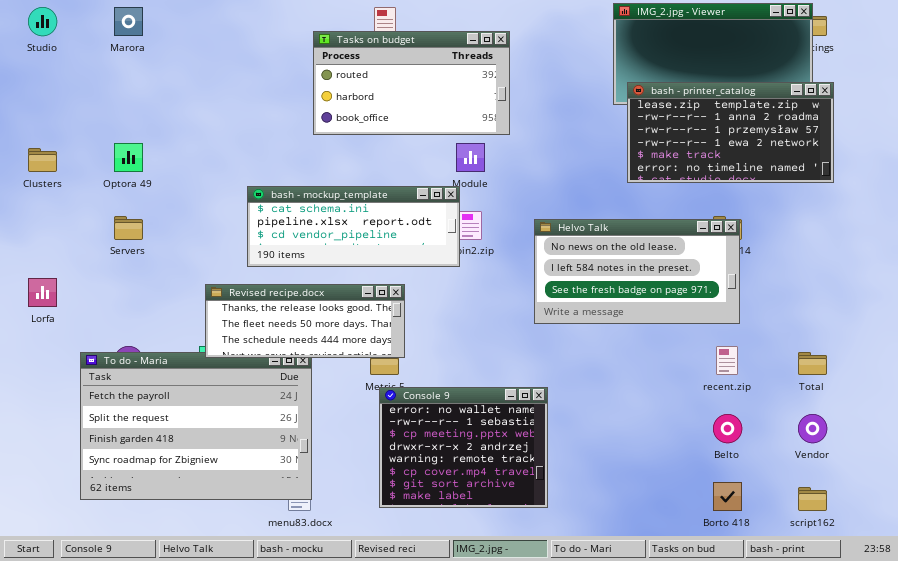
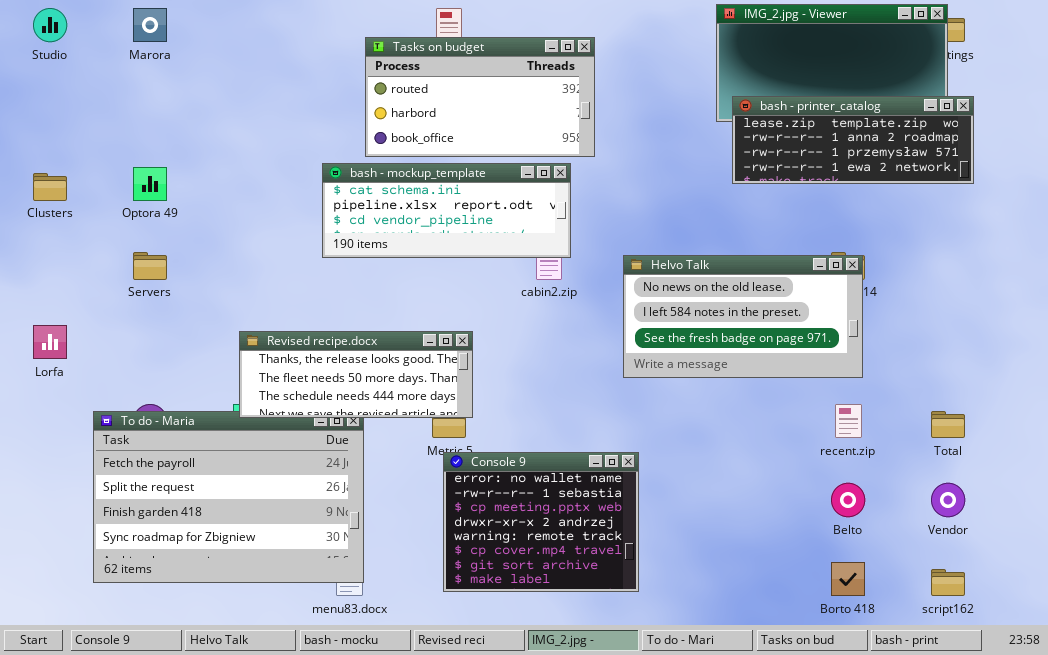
bash - printer_catalog: [627,82,834,183] -> [732,96,974,184], resized
bash - mockup_template: [247,186,460,267] -> [322,163,571,258], moved

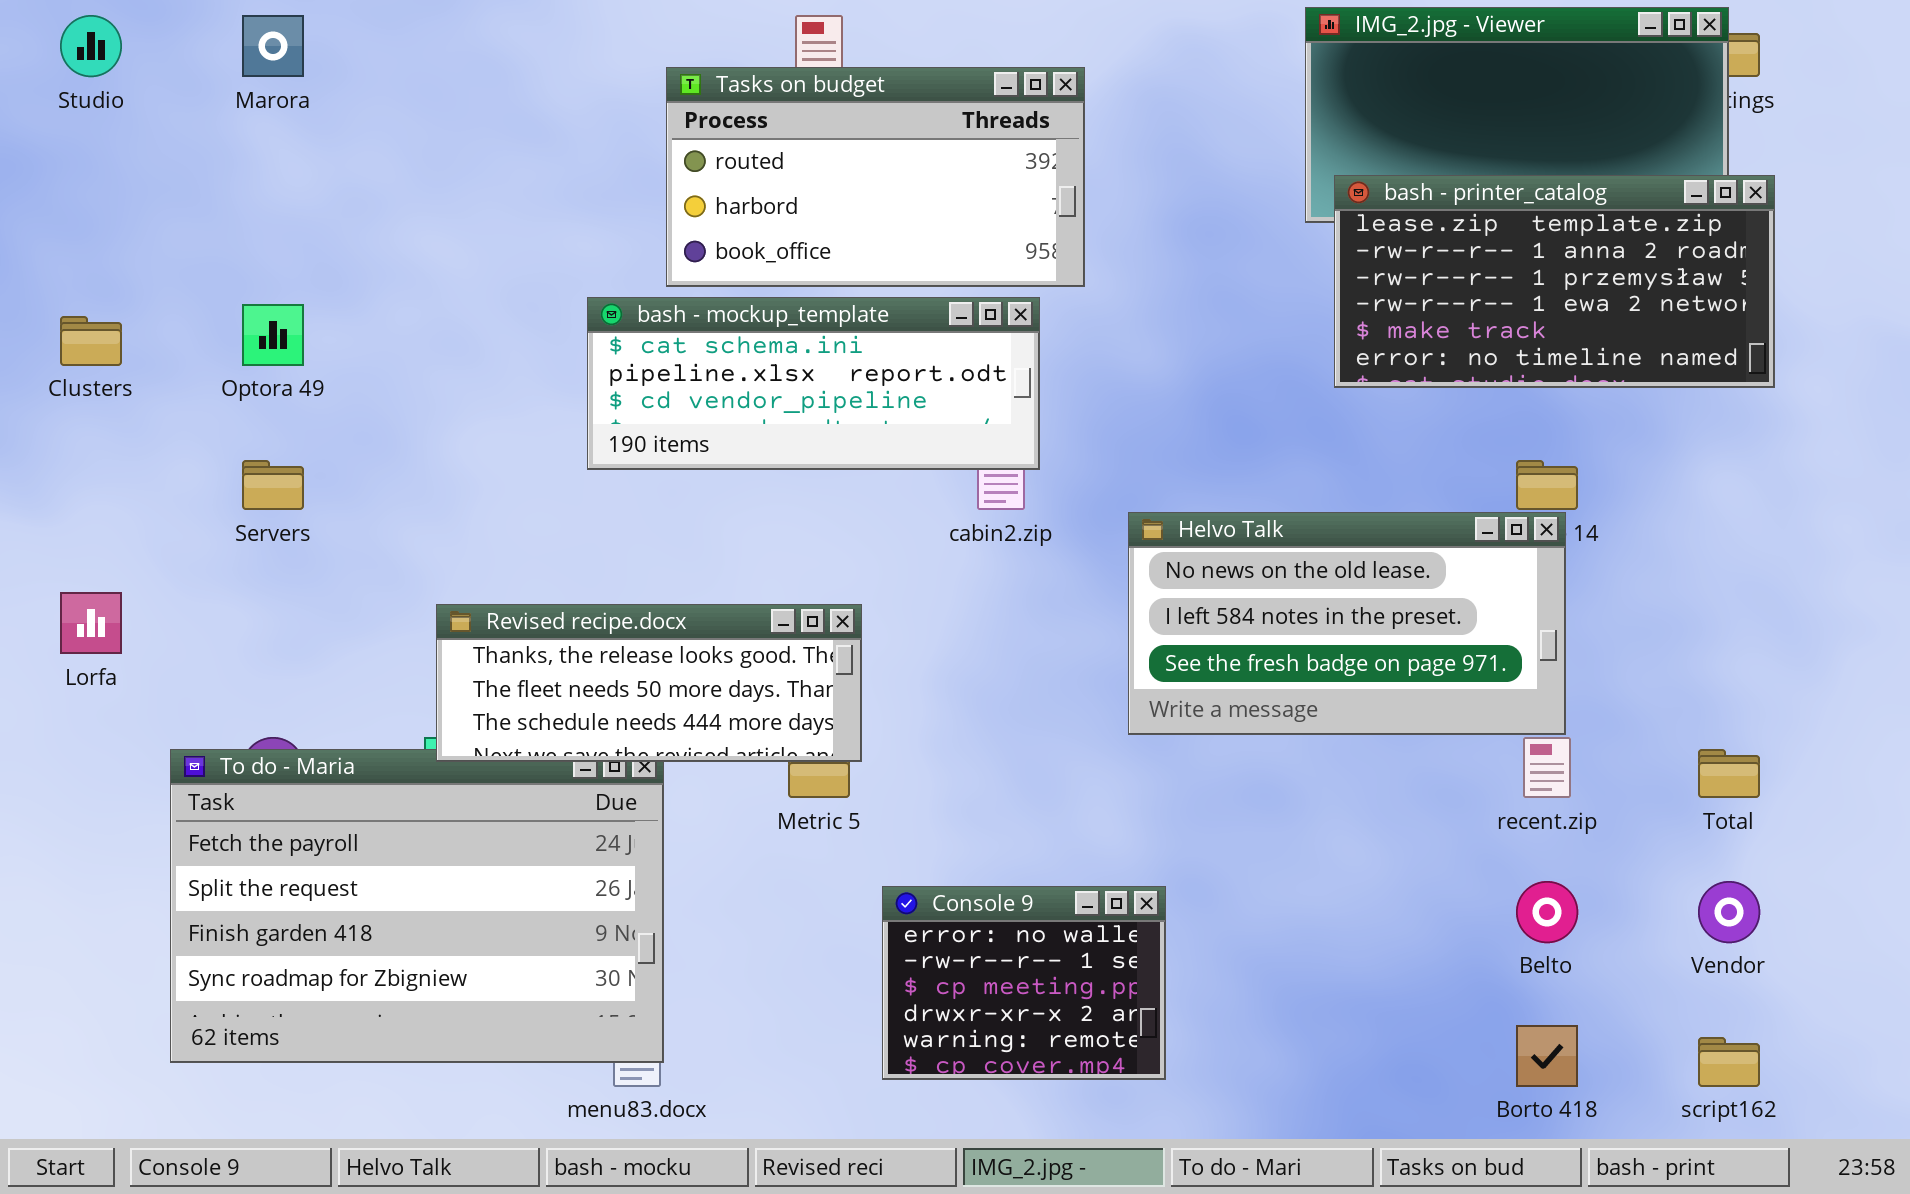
bash - printer_catalog: [732,96,974,184] -> [1334,175,1775,388], resized
Helvo Talk: [623,255,863,378] -> [1128,512,1566,735], moved
Console 9: [443,452,639,592] -> [882,886,1166,1080], resized

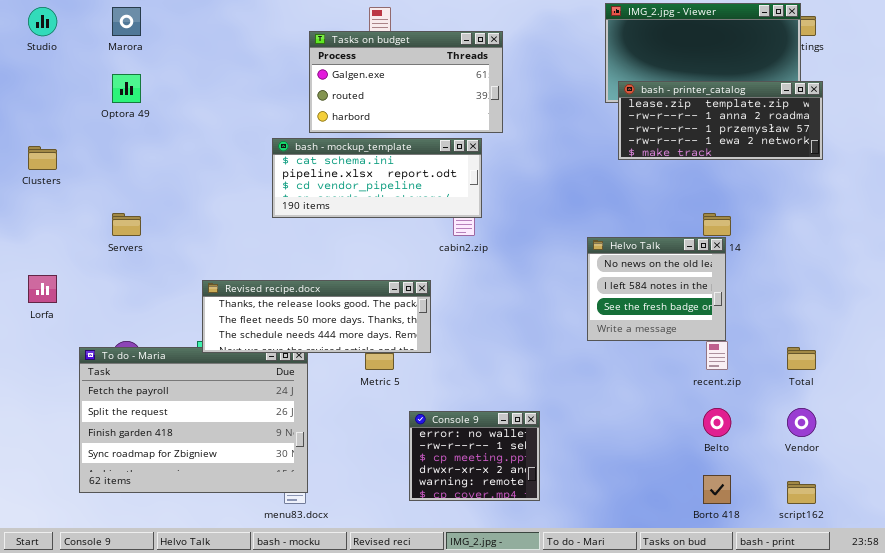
Tasks on budget: [666,67,1085,287] -> [309,31,503,133], scrolled up 1 row
bash - printer_catalog: [1334,175,1775,388] -> [618,81,823,160], resized
Optora 49: [242,304,304,366] -> [112,74,141,103], moved
Helvo Talk: [1128,512,1566,735] -> [587,237,726,341], resized
Revised recipe.docx: [436,604,862,762] -> [202,280,431,353], resized

